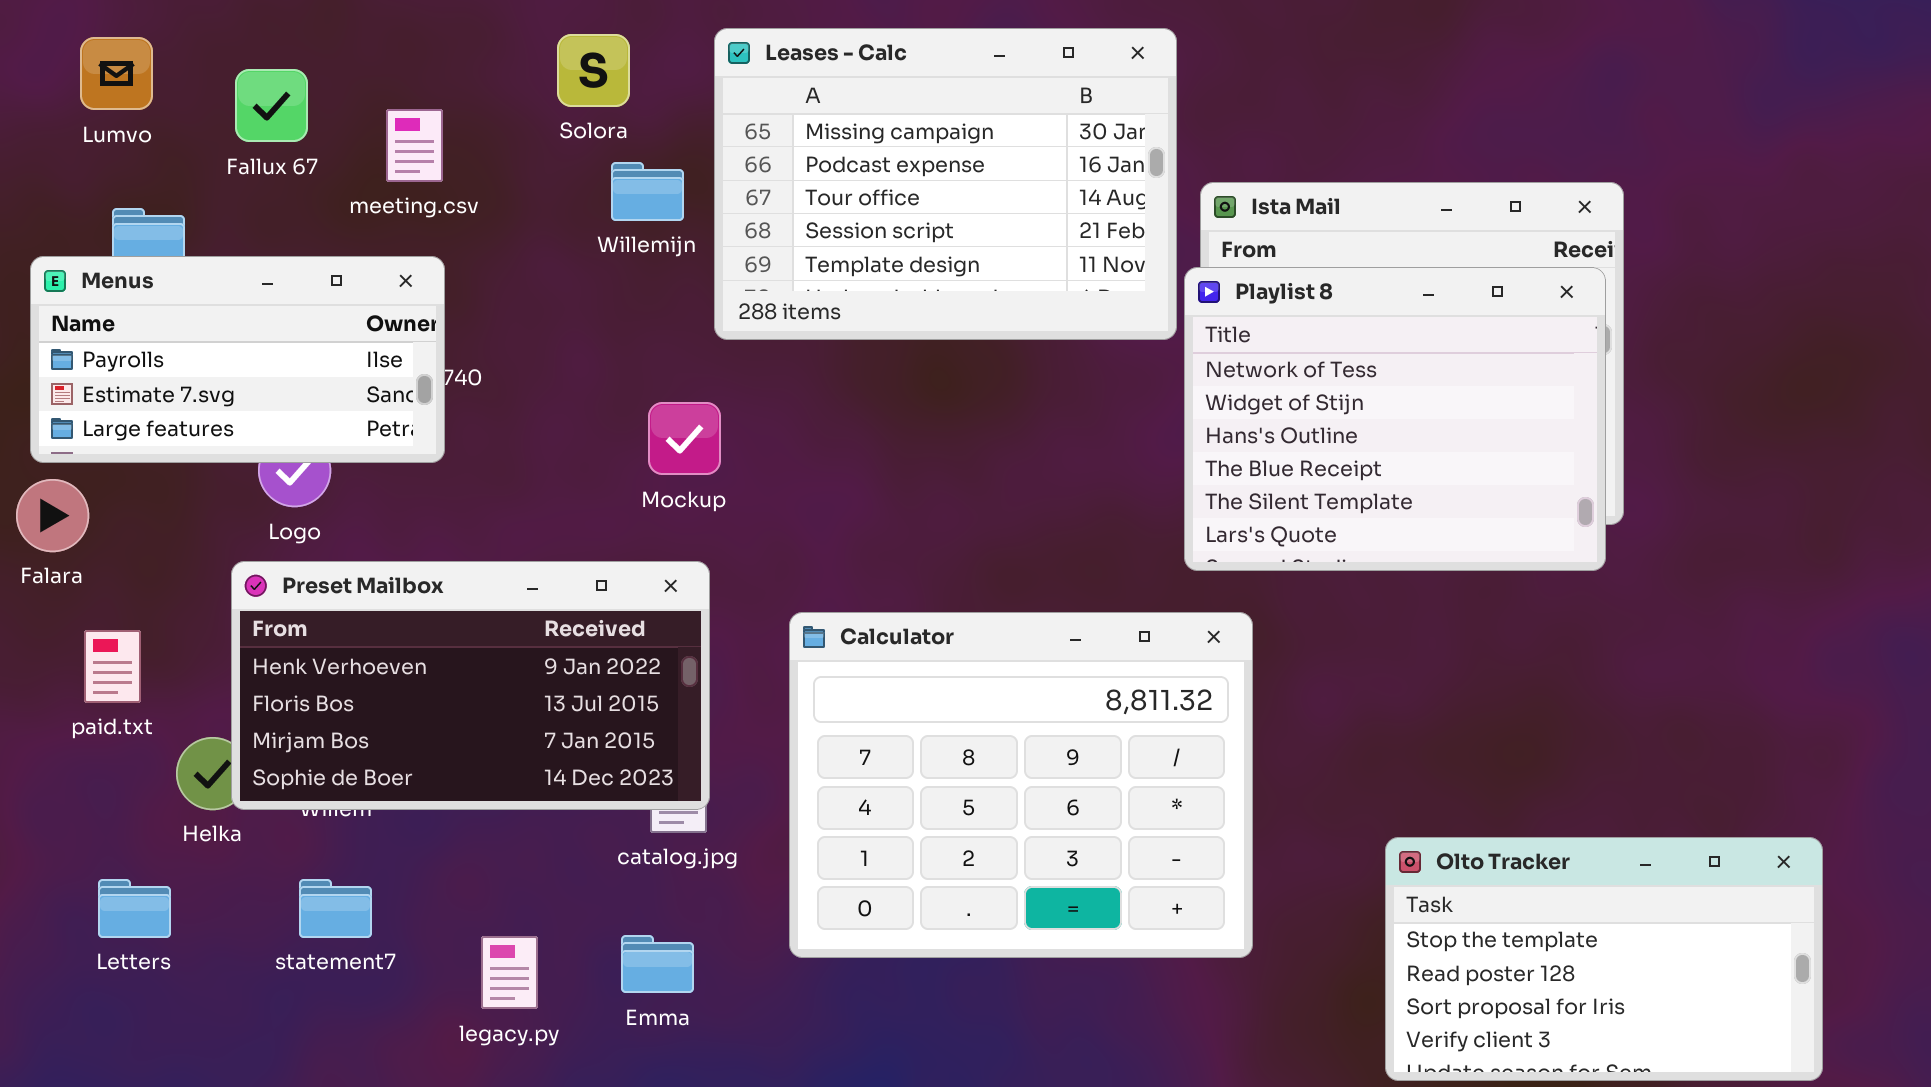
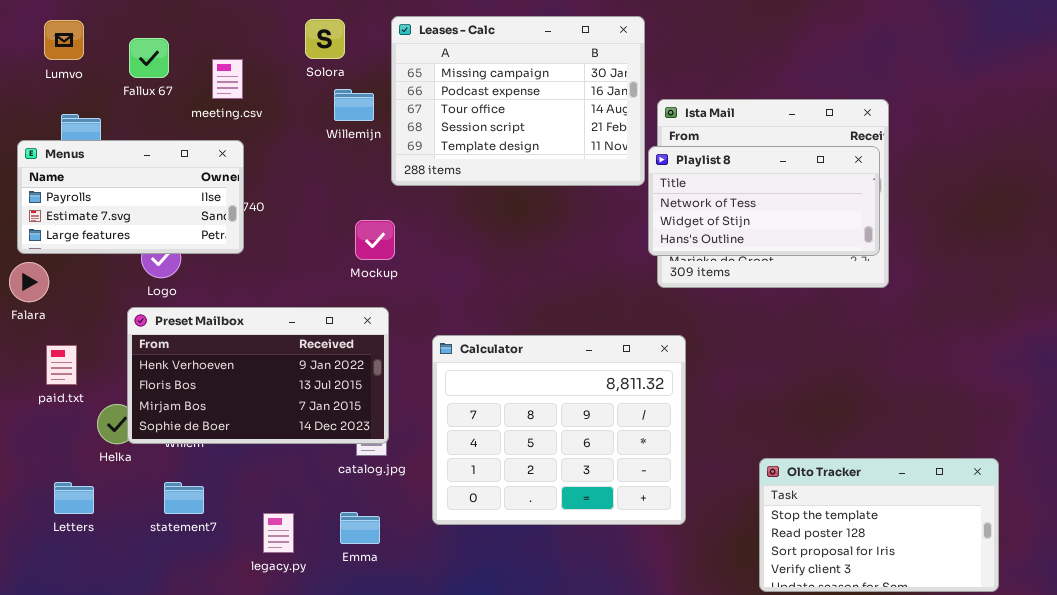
Playlist 8: [1184,267,1606,571] -> [648,146,880,256], resized

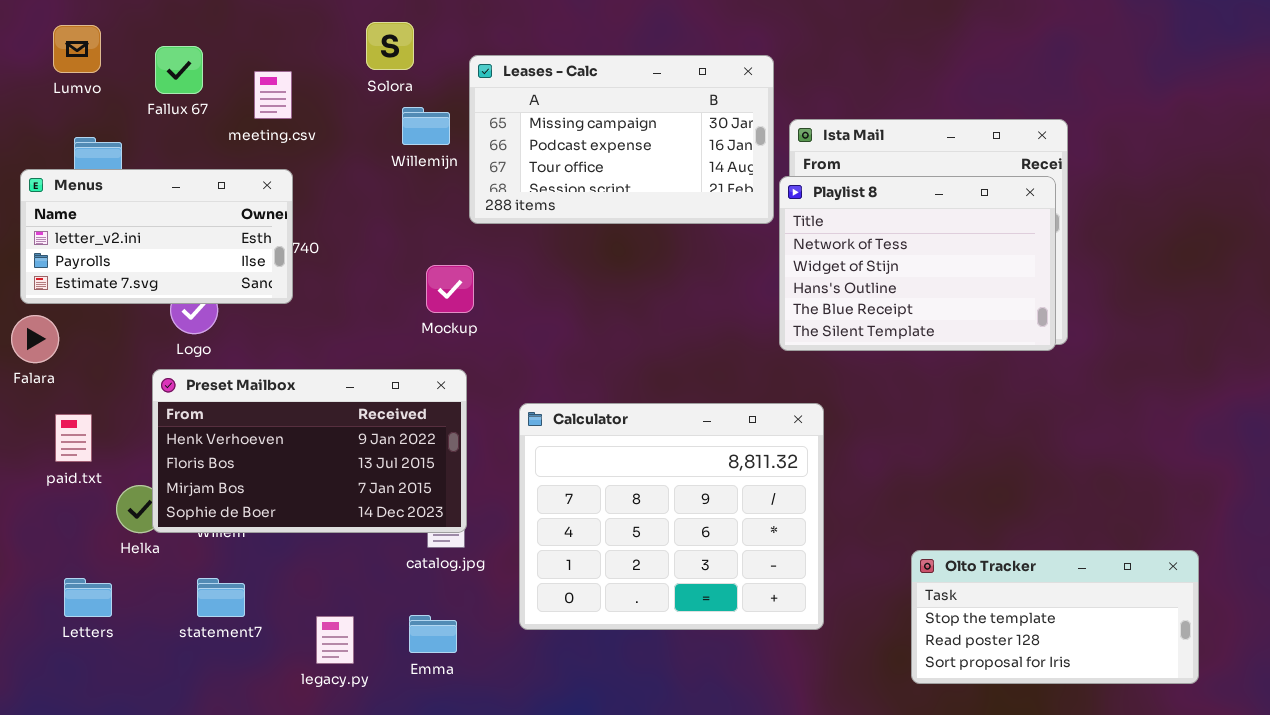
Leases - Calc: [391,16,645,186] -> [469,55,774,224], resized
Menus: [17,140,244,254] -> [20,169,293,304], scrolled up 1 row
Playlist 8: [648,146,880,256] -> [779,176,1056,351], resized
Olto Tracker: [759,458,999,592] -> [911,550,1199,684], resized

